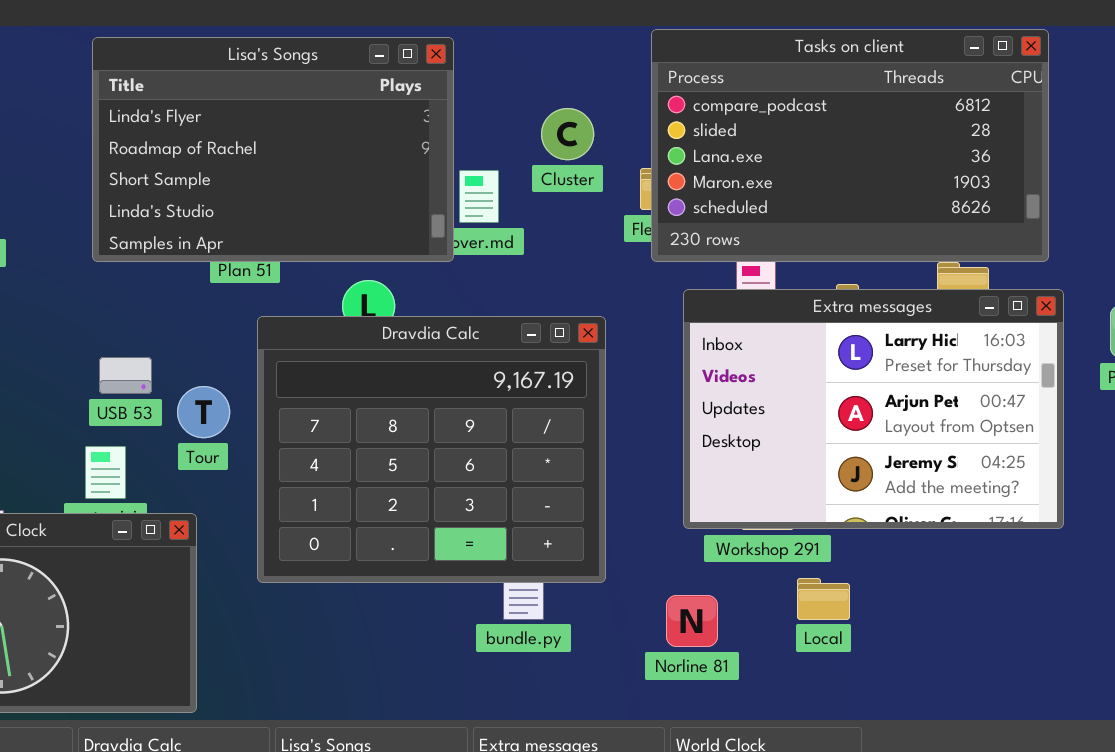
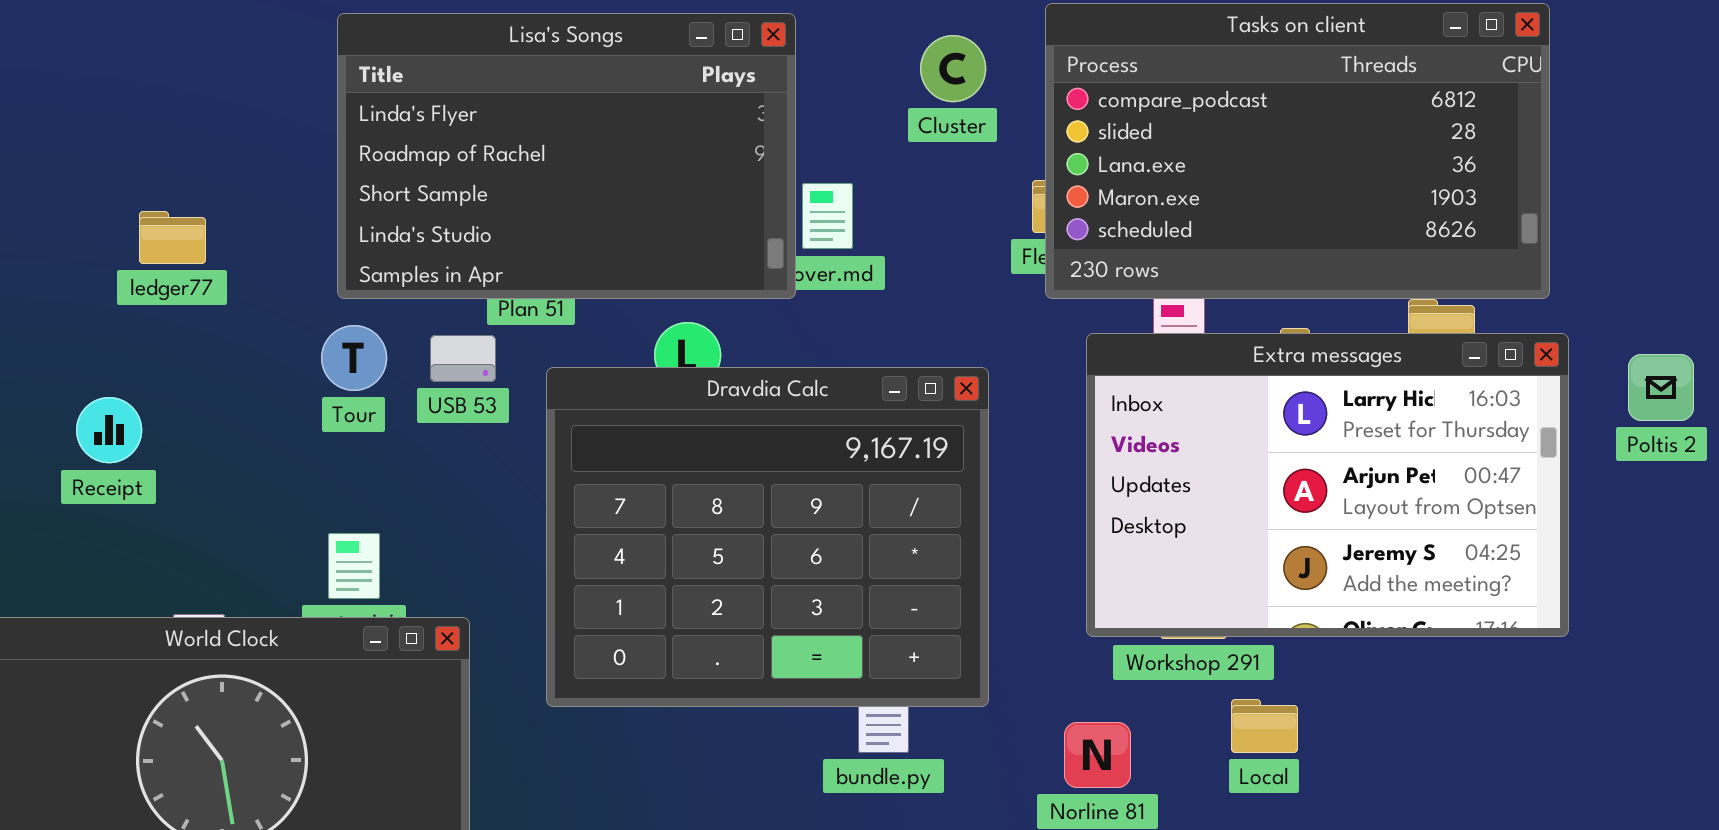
Cluster: [541,108,594,160] -> [920,35,986,102], moved
USB 53: [99,357,152,394] -> [430,335,496,382], moved
Tour: [177,386,230,438] -> [321,325,387,391], moved

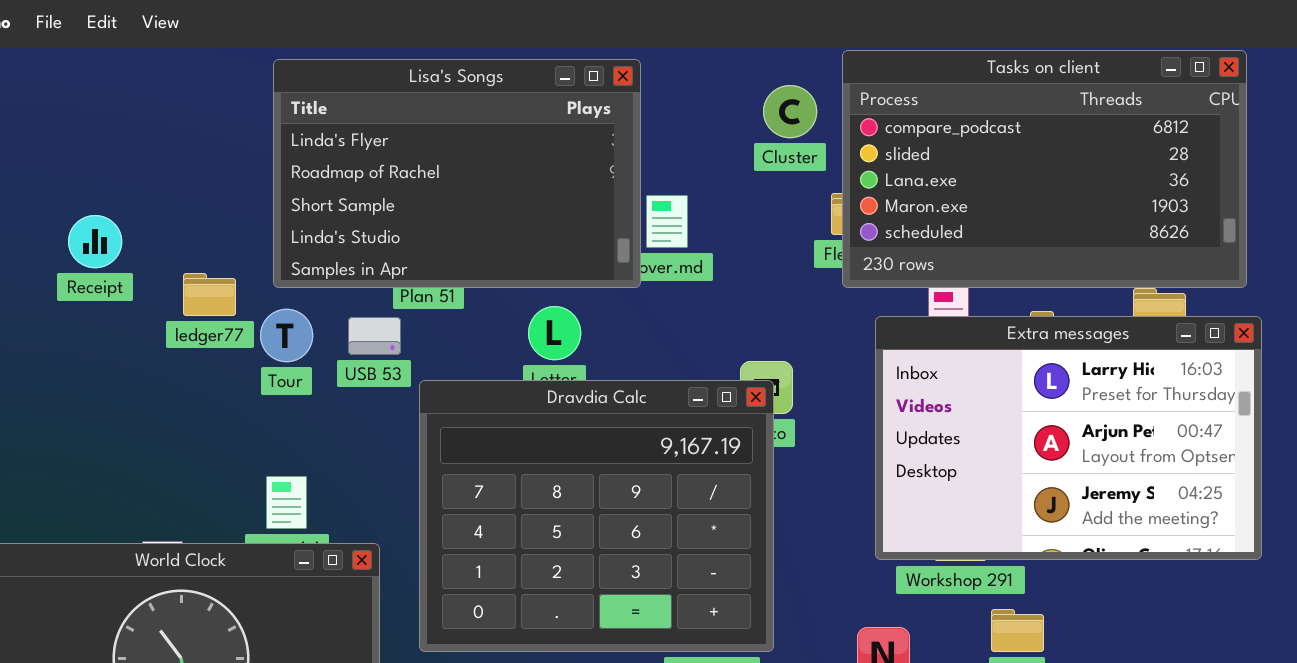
Cluster: [920,35,986,102] -> [763,85,817,138], moved
ledger77: [139,211,206,264] -> [183,273,236,316], moved
Dravdia Calc: [546,367,989,707] -> [419,380,774,652], moved
Receipt: [76,397,142,463] -> [68,215,122,268], moved

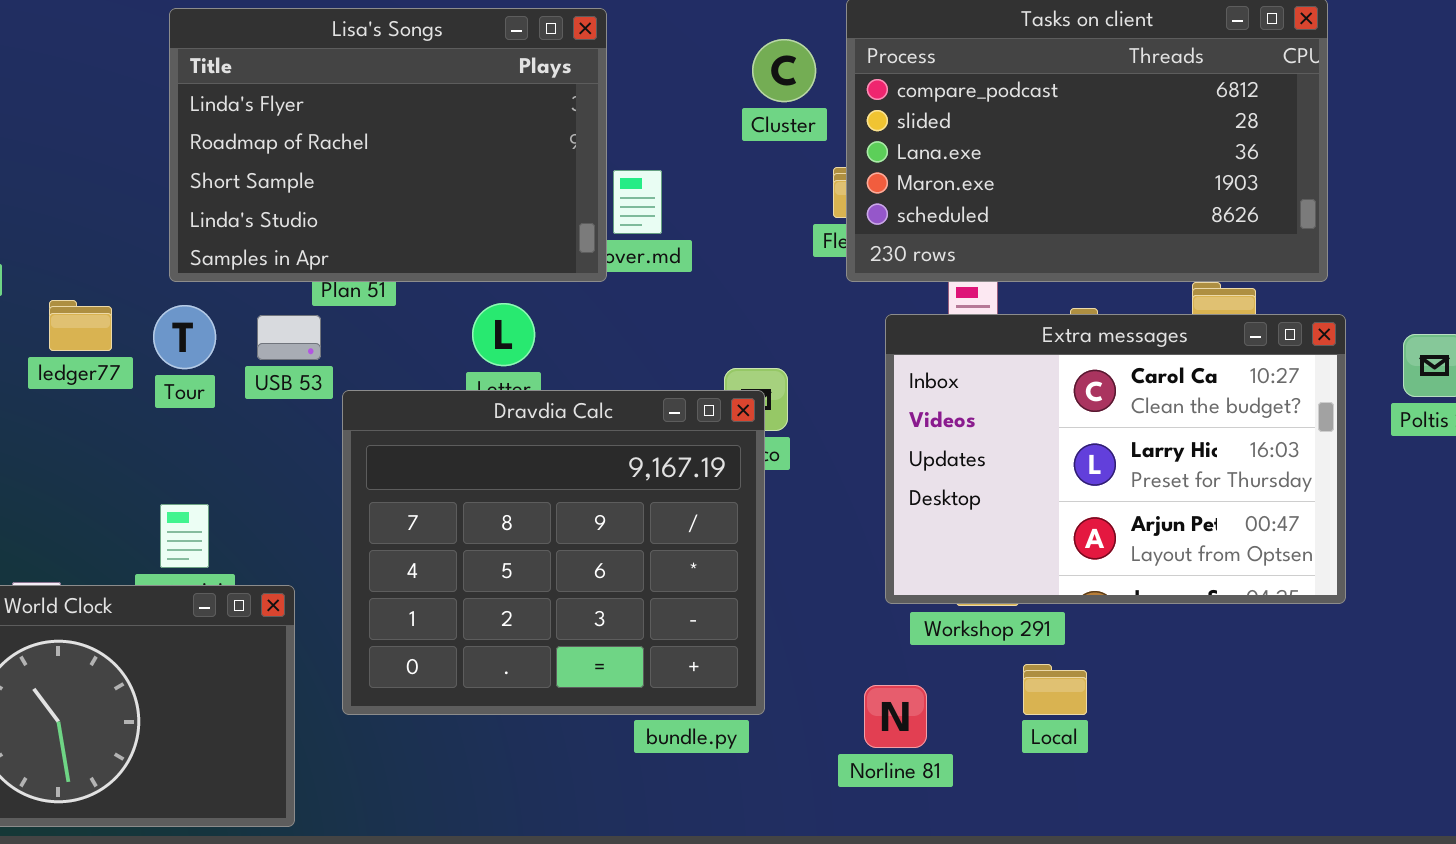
ledger77: [183,273,236,316] -> [49,300,112,351], moved
Extra messages: [875,316,1262,560] -> [885,314,1346,604], scrolled up 1 row

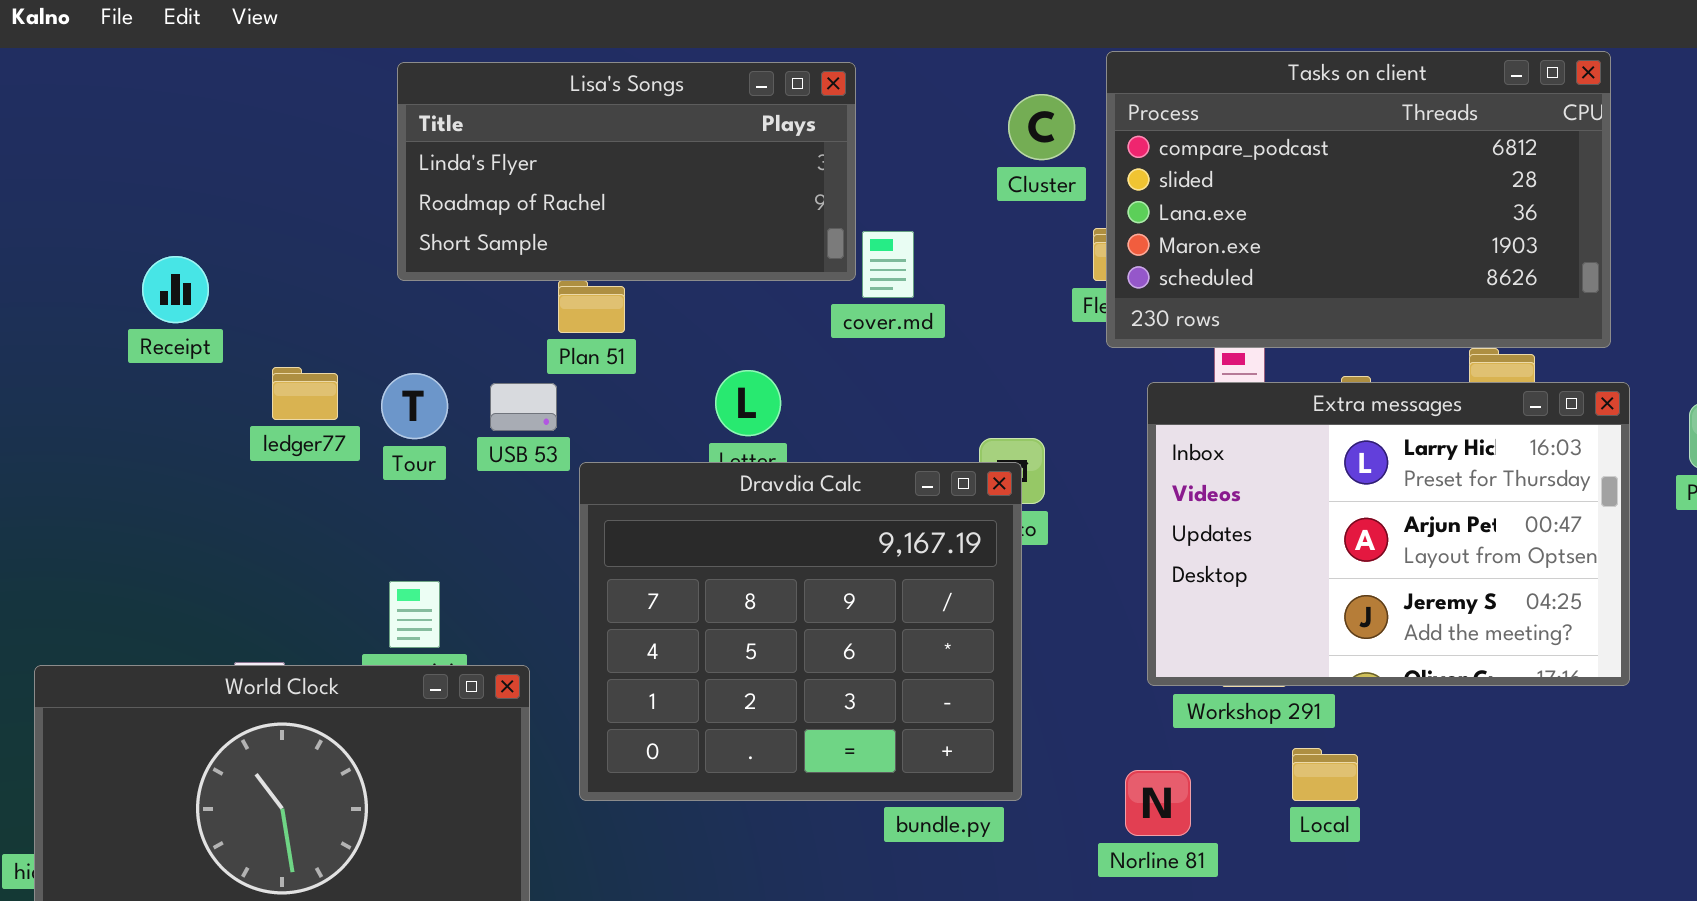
Lisa's Songs: [169,8,607,282] -> [397,62,856,281], resized
Extra messages: [885,314,1346,604] -> [1147,382,1630,686], scrolled down 1 row

